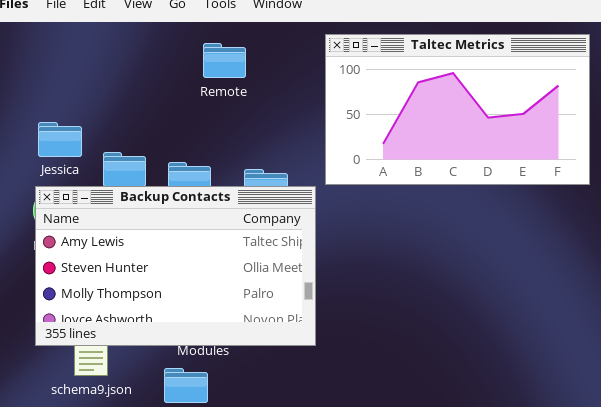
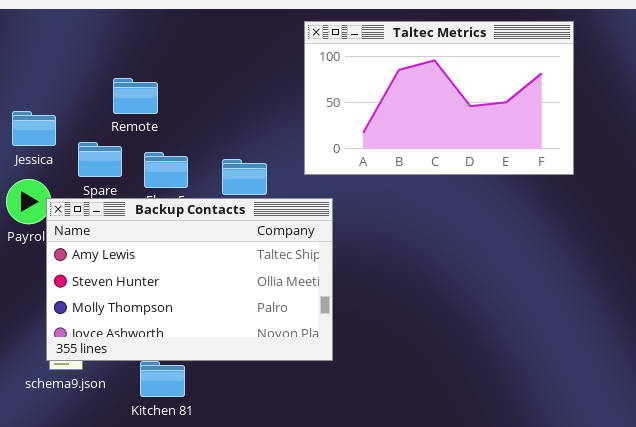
Remote: [203,43,246,78] -> [113,78,158,114], moved
Backup Contacts: [35,186,316,346] -> [46,198,333,361], moved

